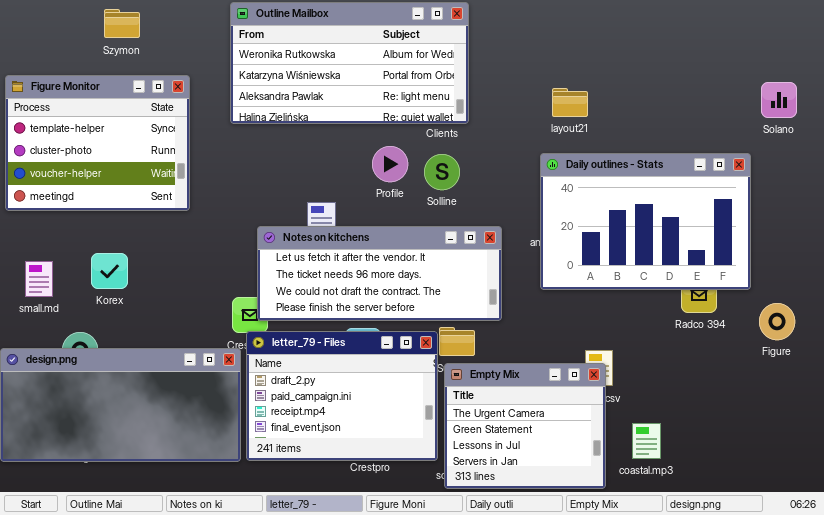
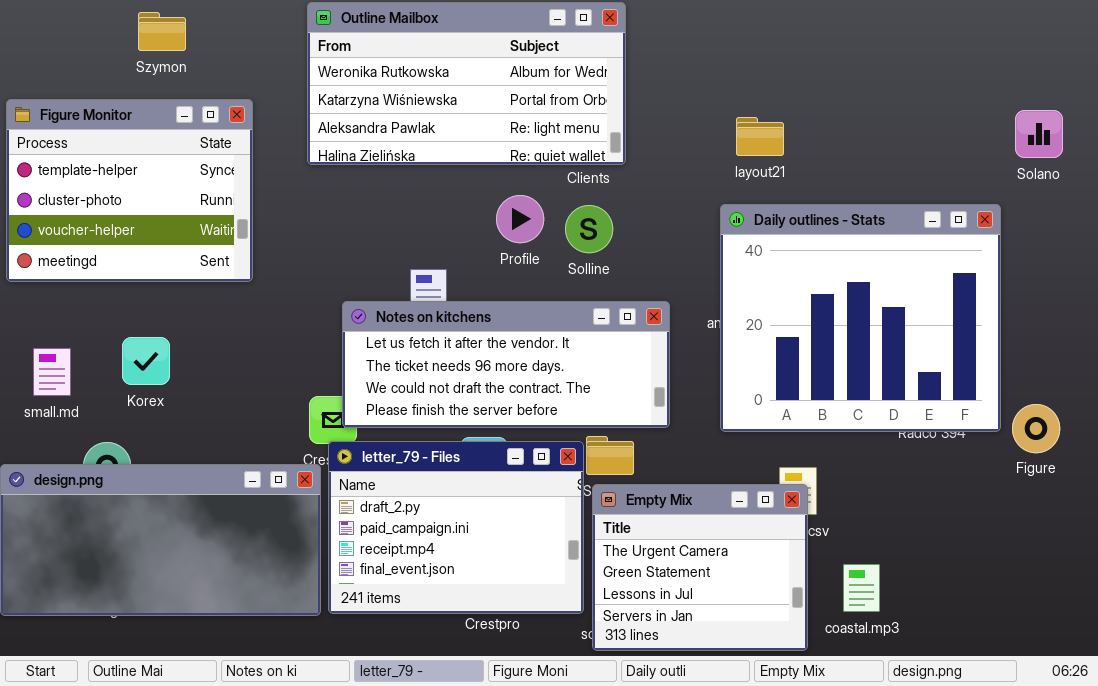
Daily outlines - Stats: [540,153,751,290] -> [720,204,1001,432], resized

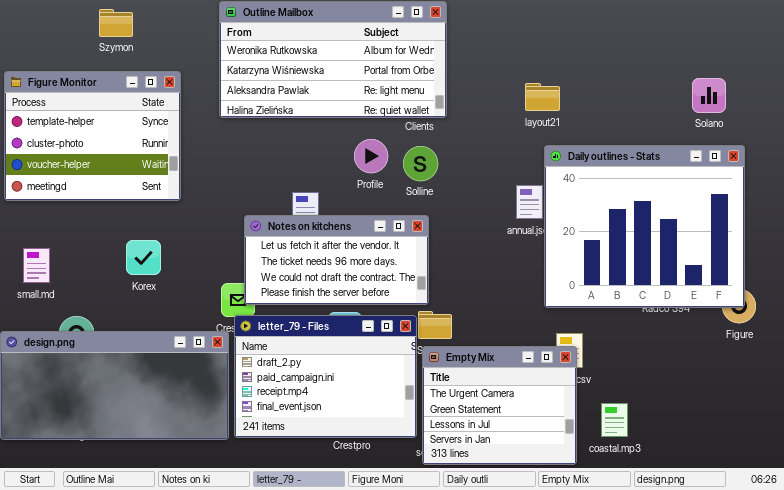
Solano: [1015,110,1063,158] -> [692,78,726,113], moved
Daily outlines - Stats: [720,204,1001,432] -> [544,145,745,308], moved
Notes on kitchens: [342,301,670,428] -> [244,215,429,305], resized
Korex: [122,337,170,385] -> [126,240,161,275], moved

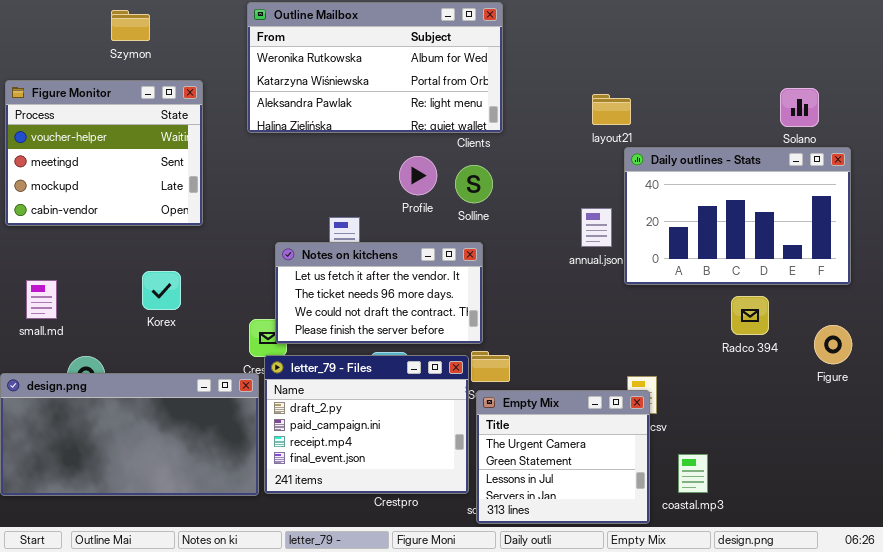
Figure Monitor: [4,71,181,201] -> [5,80,203,226], scrolled down 2 rows
Daily outlines - Stats: [544,145,745,308] -> [624,147,851,285], moved, resized

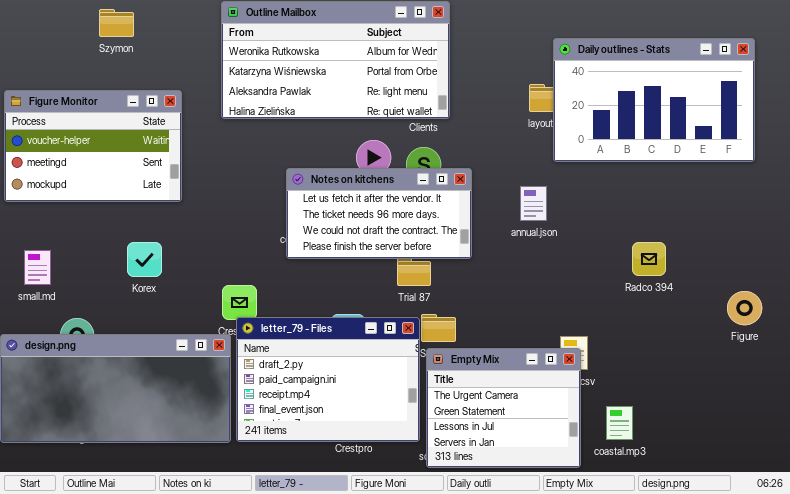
Figure Monitor: [5,80,203,226] -> [4,90,182,202], resized
Daily outlines - Stats: [624,147,851,285] -> [553,38,755,162], moved
Notes on kitchens: [275,242,483,344] -> [286,168,472,259], moved
Radco 394: [731,296,769,335] -> [632,242,666,276], moved

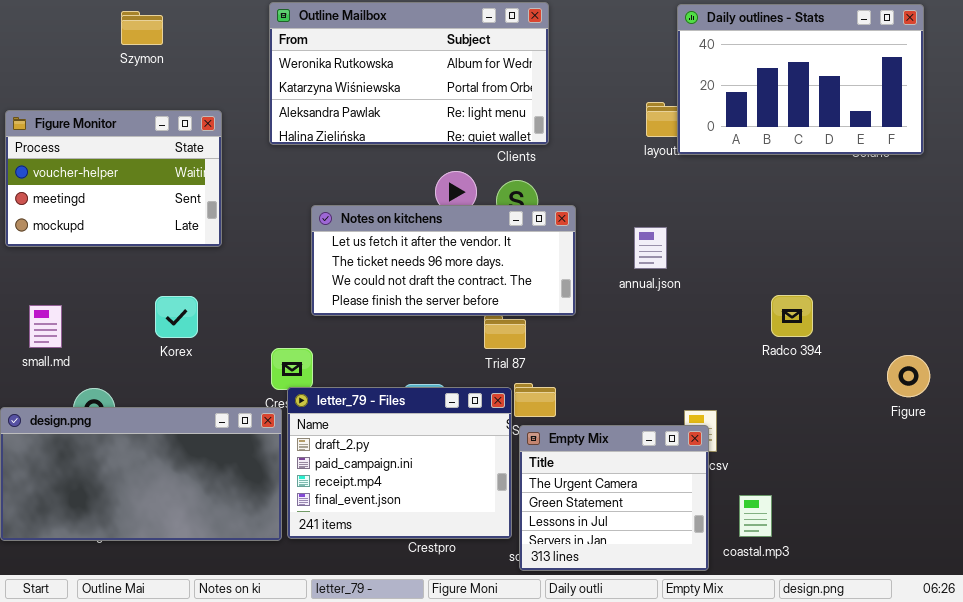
Daily outlines - Stats: [553,38,755,162] -> [677,4,924,155], moved
Notes on kitchens: [286,168,472,259] -> [311,205,576,316], resized

